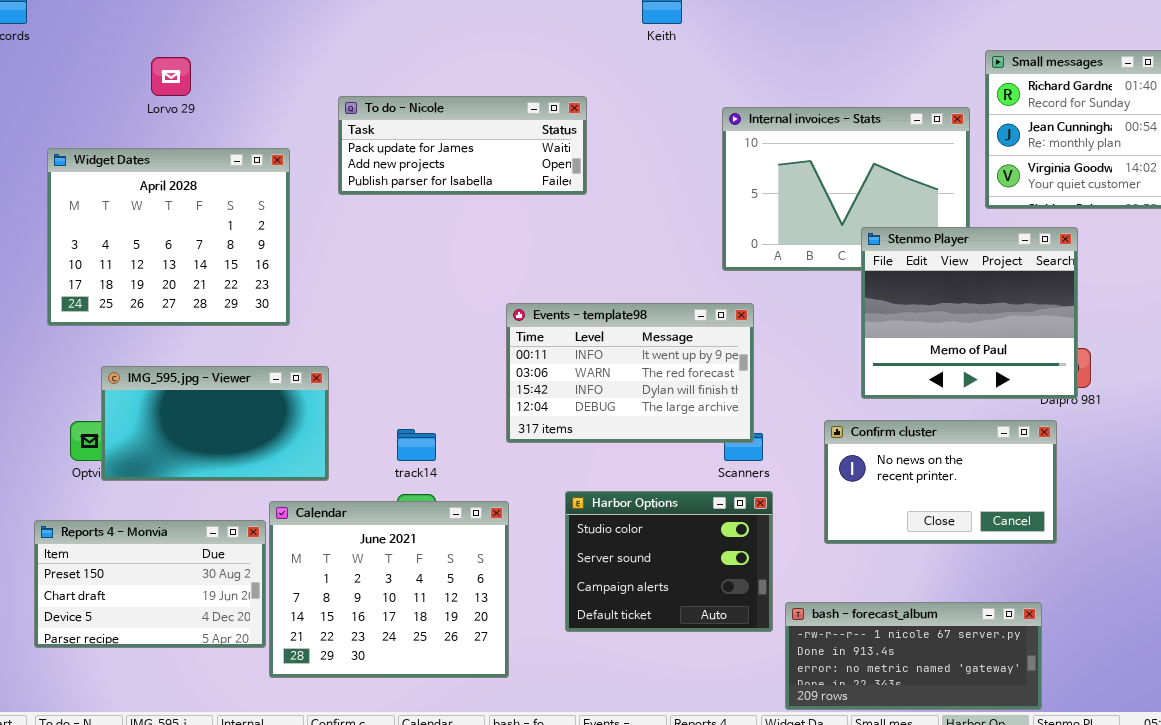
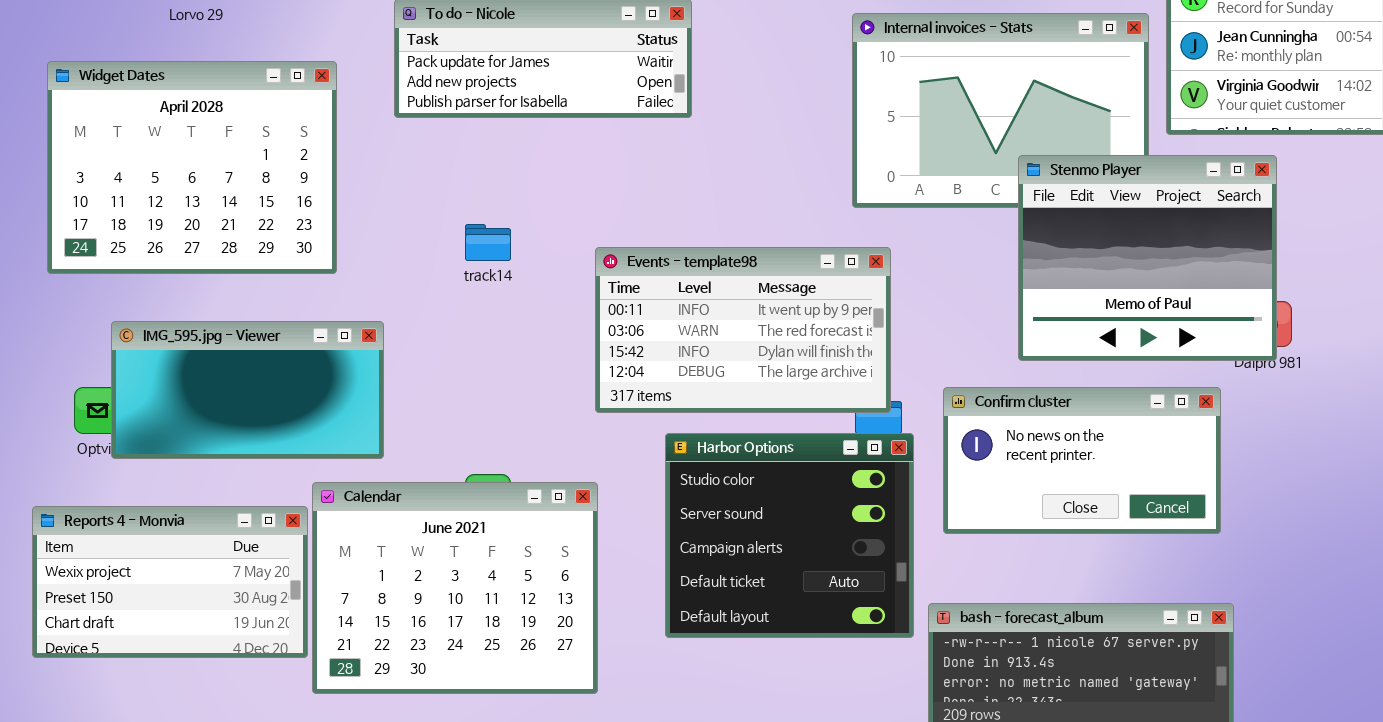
Confirm cluster: [824,420,1057,544] -> [943,387,1221,534], moved
track14: [397,429,436,461] -> [465,224,511,261], moved
Harbor Options: [565,491,773,632] -> [665,433,914,638], resized
Reports 4 - Monvia: [34,520,266,648] -> [32,506,308,658], scrolled up 1 row

